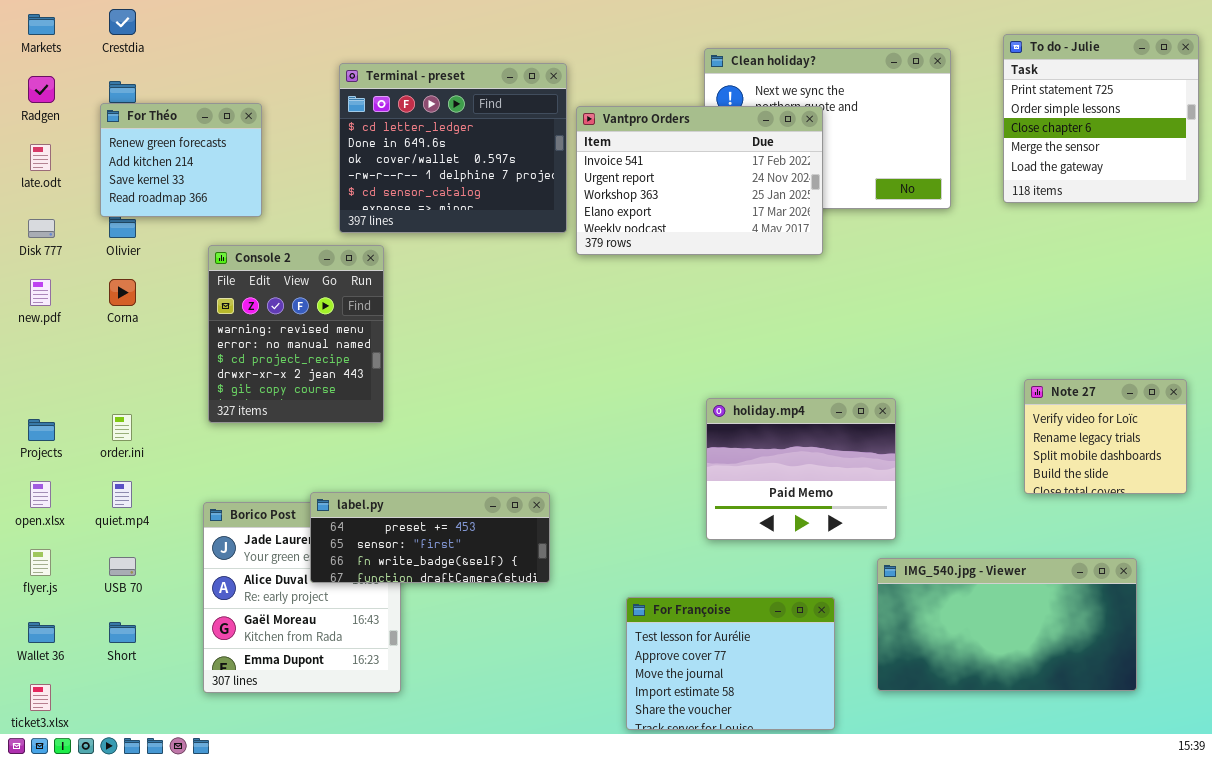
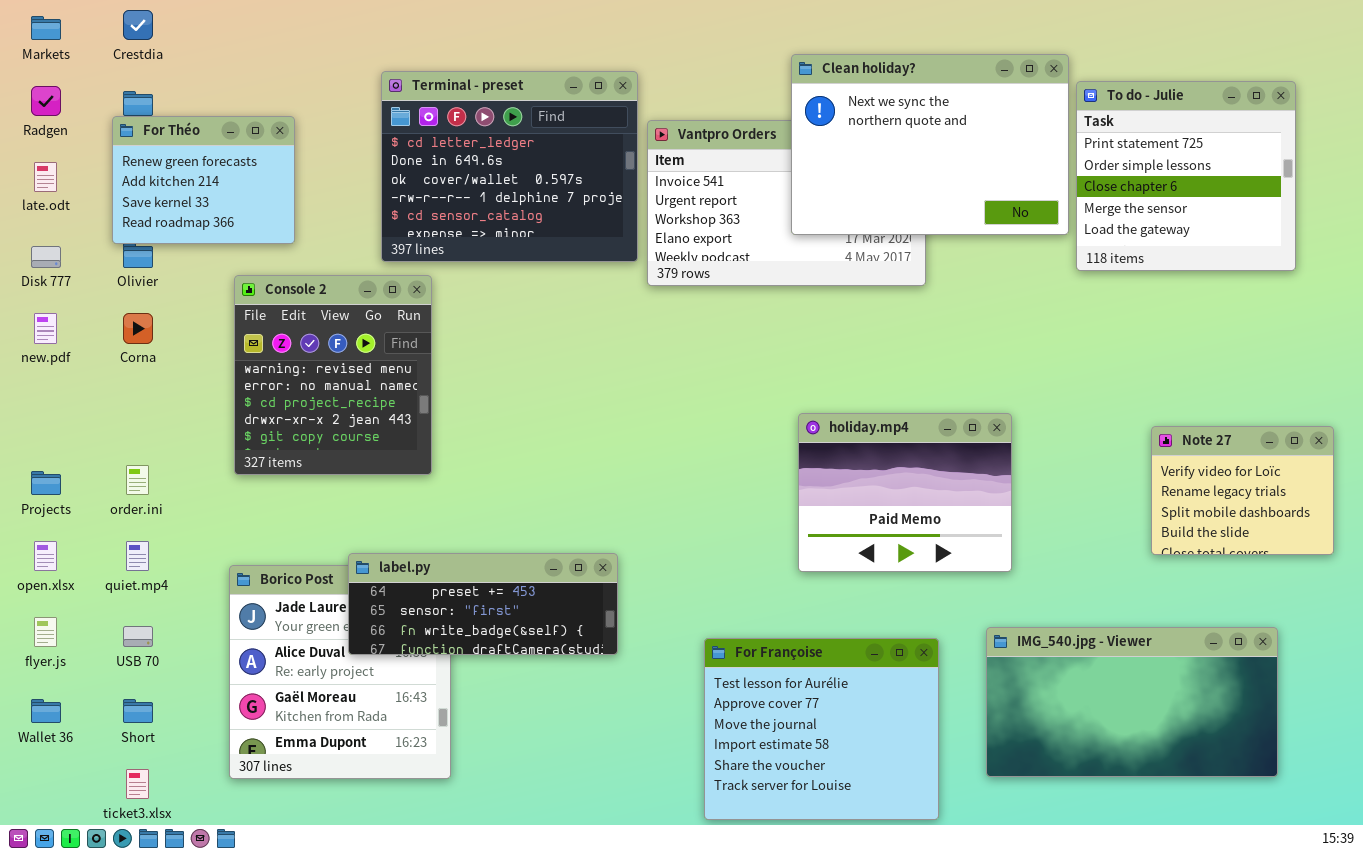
To do - Julie: [1003,34,1199,203] -> [1076,81,1296,271], moved
Clean holiday?: [704,48,951,209] -> [791,54,1069,235], raised
holiday.mp4: [706,398,896,540] -> [798,413,1012,572], moved
For Françoise: [626,597,835,730] -> [704,638,939,820], resized
ticket3.xlsx: [30,684,51,711] -> [126,769,149,799], moved

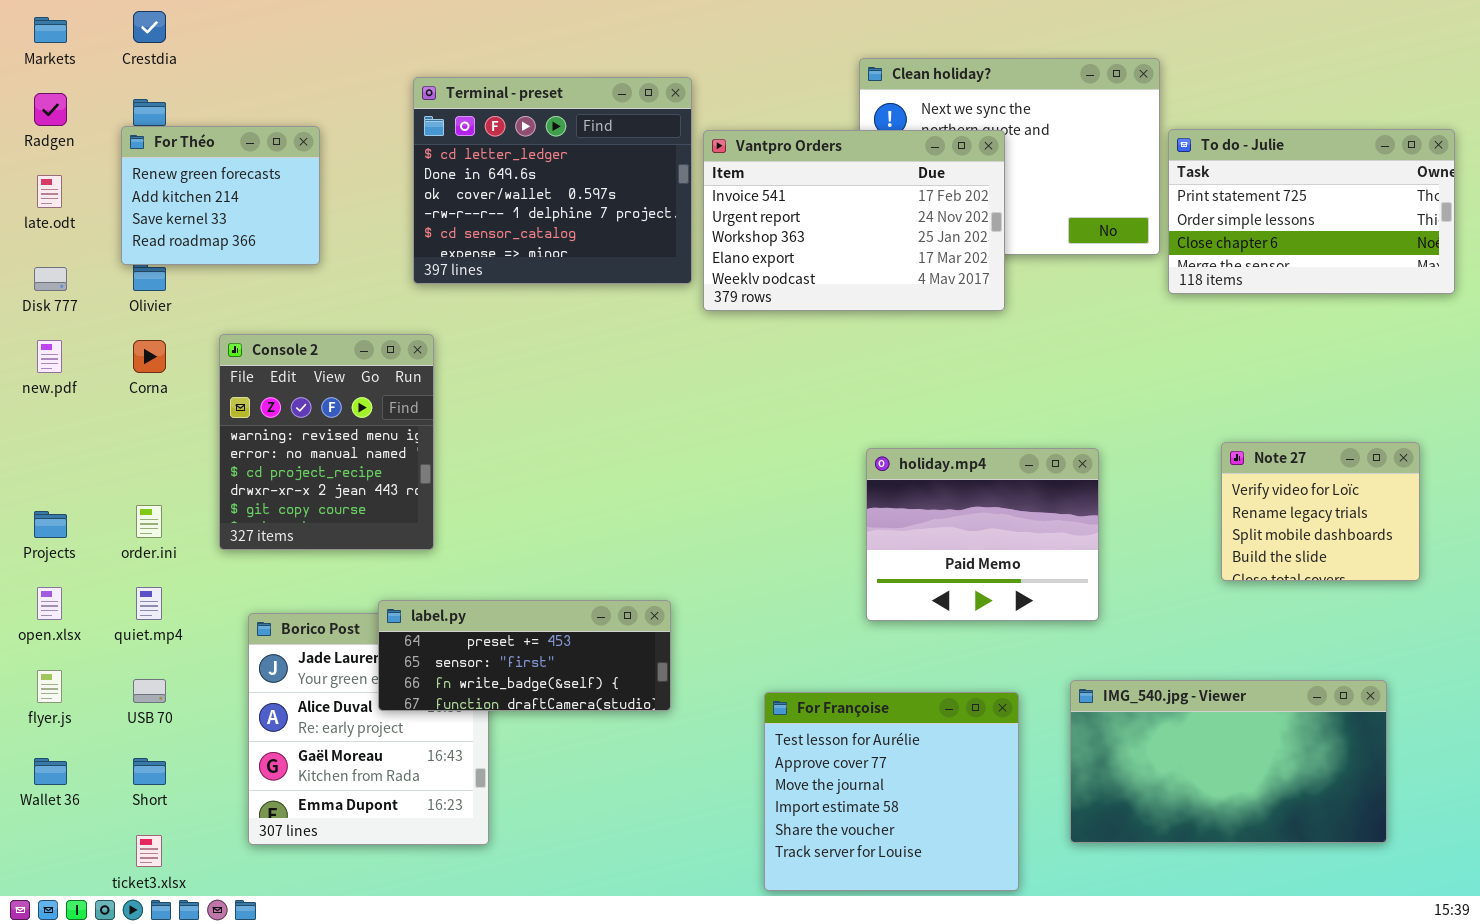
To do - Julie: [1076,81,1296,271] -> [1168,129,1455,294], resized
Vantpro Orders: [647,120,926,286] -> [703,130,1005,311], raised
Console 2: [234,275,432,475] -> [219,334,434,550], moved
Note 27: [1151,426,1334,555] -> [1221,442,1420,581], moved

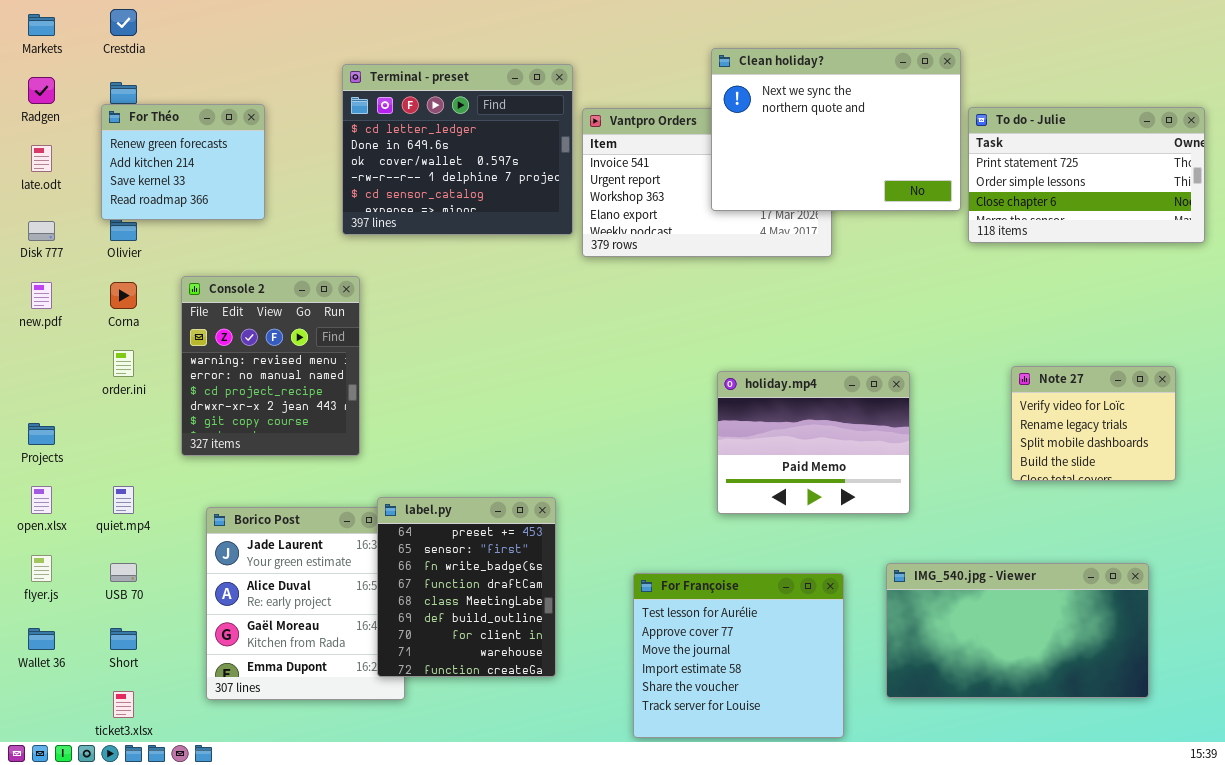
Clean holiday?: [859,58,1160,255] -> [711,48,961,211], raised
order.ini: [136,505,162,538] -> [113,350,134,377], moved
label.py: [378,600,671,711] -> [377,497,556,677], resized

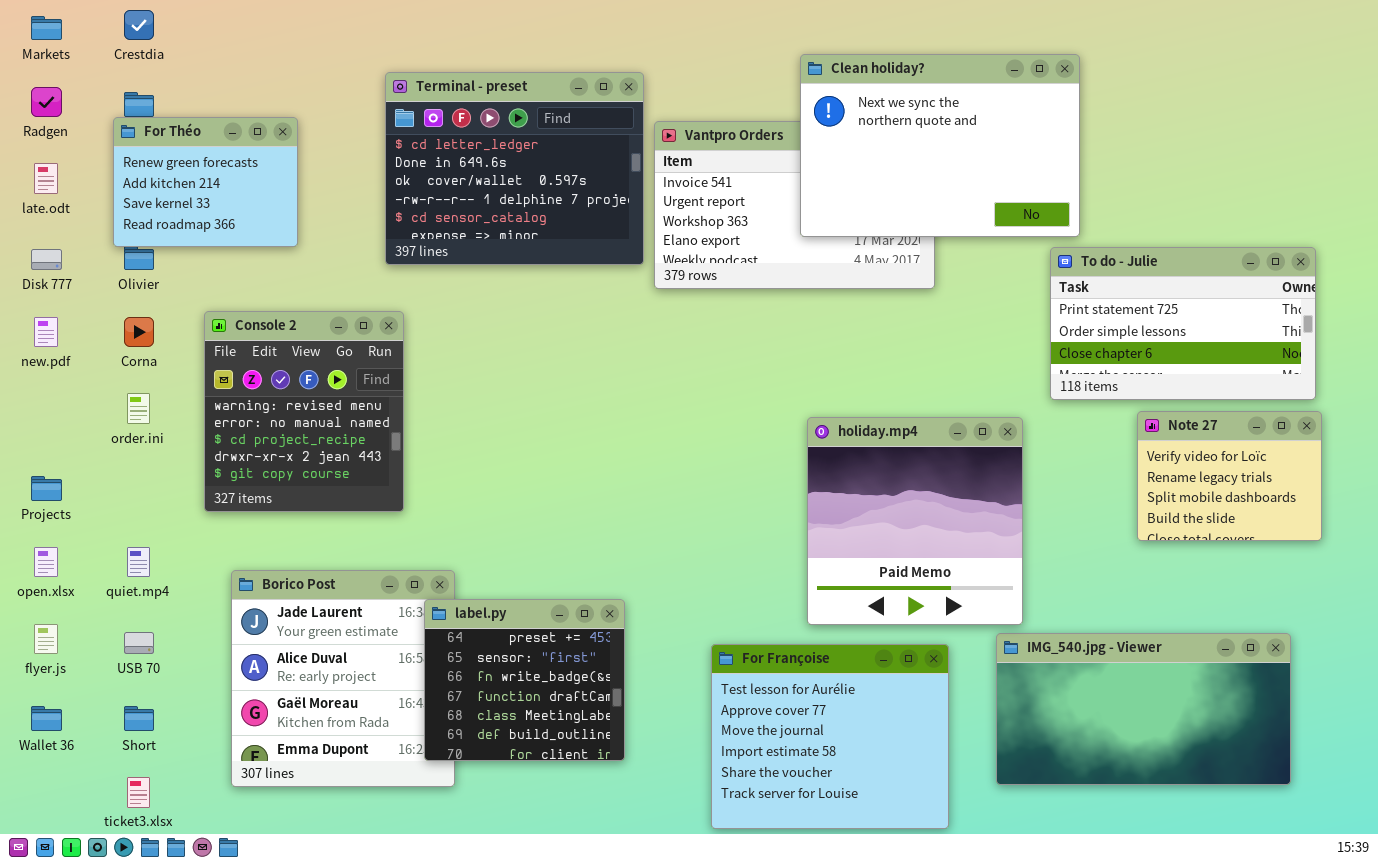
To do - Julie: [968,107,1205,243] -> [1050,247,1316,400], moved
holiday.mp4: [717,371,910,514] -> [807,417,1023,625], resized
label.py: [377,497,556,677] -> [424,599,625,761], resized

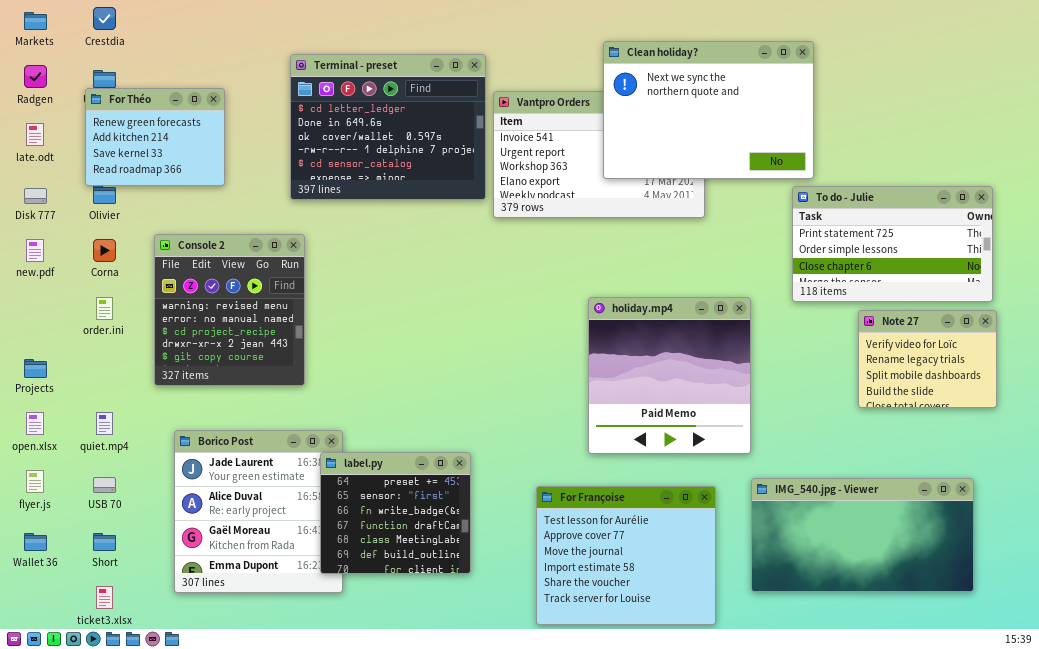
holiday.mp4: [807,417,1023,625] -> [588,297,751,454], moved

